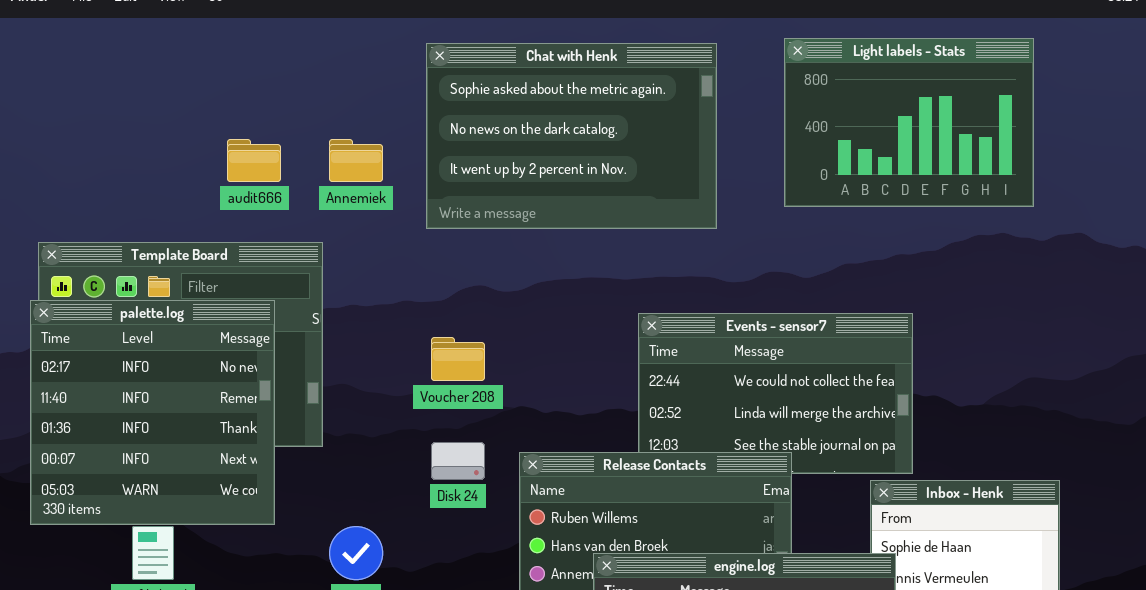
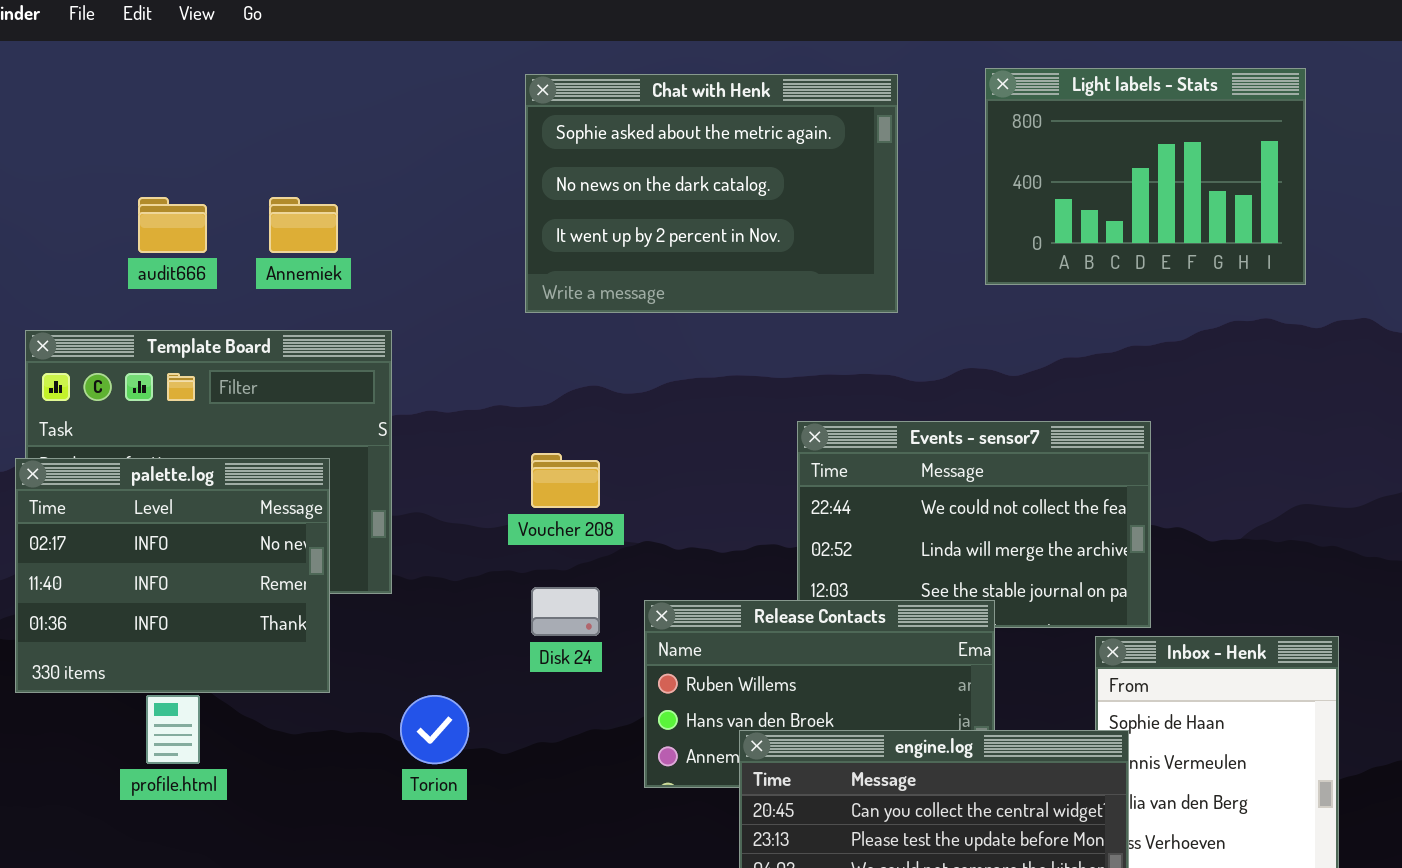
audit666: [227,139,281,182] -> [138,197,207,253], moved
Annemiek: [329,139,383,182] -> [269,197,338,253], moved
palette.log: [30,300,275,525] -> [15,458,330,693], resized

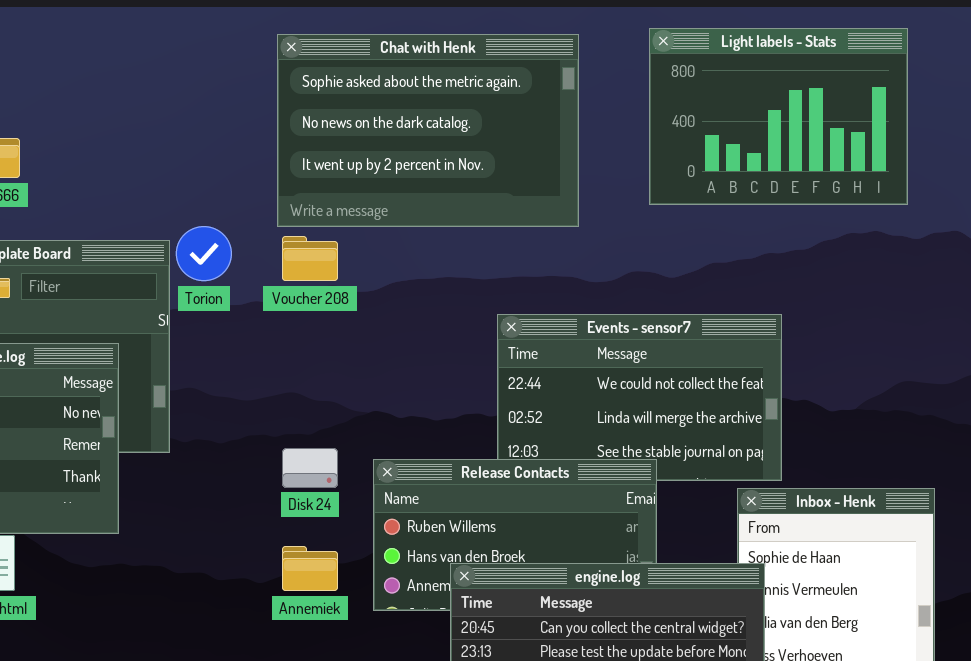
Annemiek: [269,197,338,253] -> [282,546,338,591], moved
Voucher 208: [531,453,600,508] -> [282,236,338,281], moved
Torion: [400,695,469,764] -> [176,226,232,281], moved

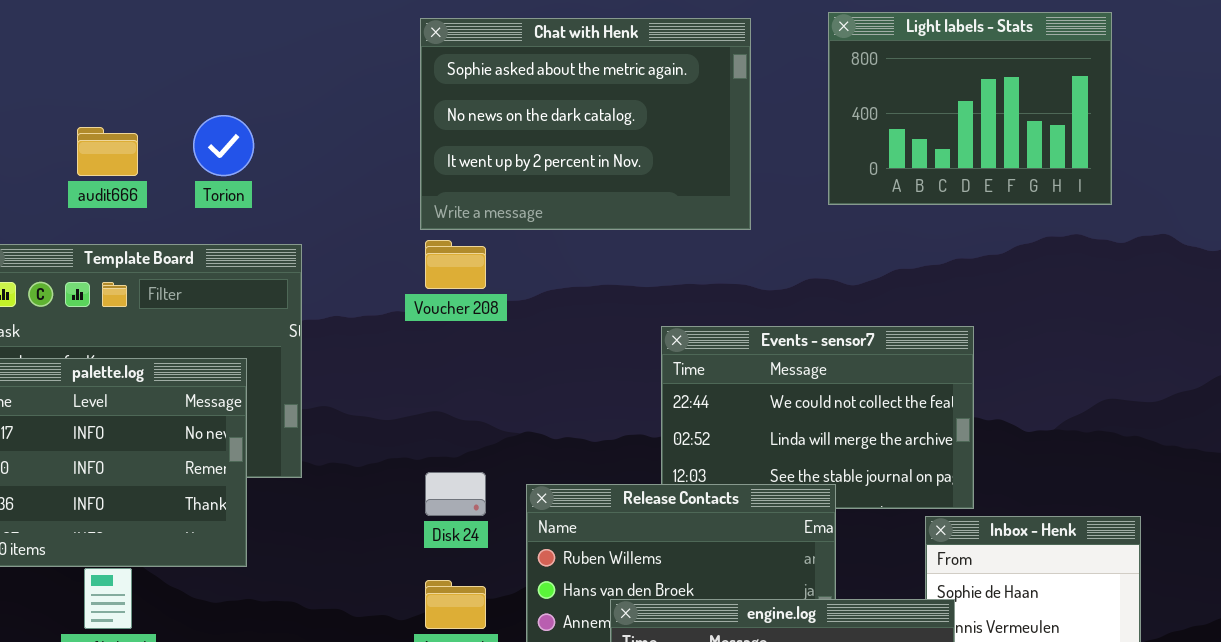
Torion: [176,226,232,281] -> [193,115,254,176], moved

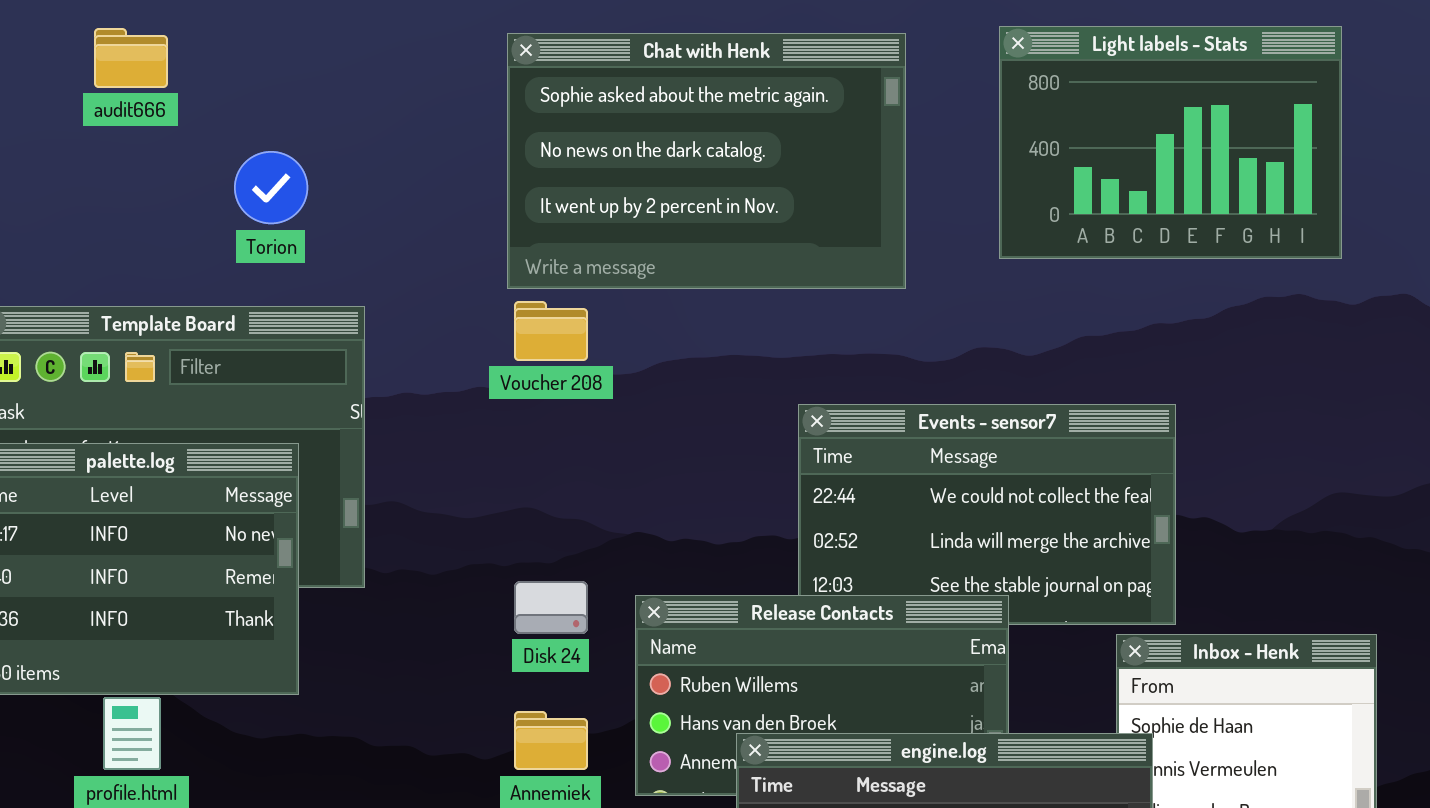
audit666: [77,127,138,176] -> [94,28,168,88], moved

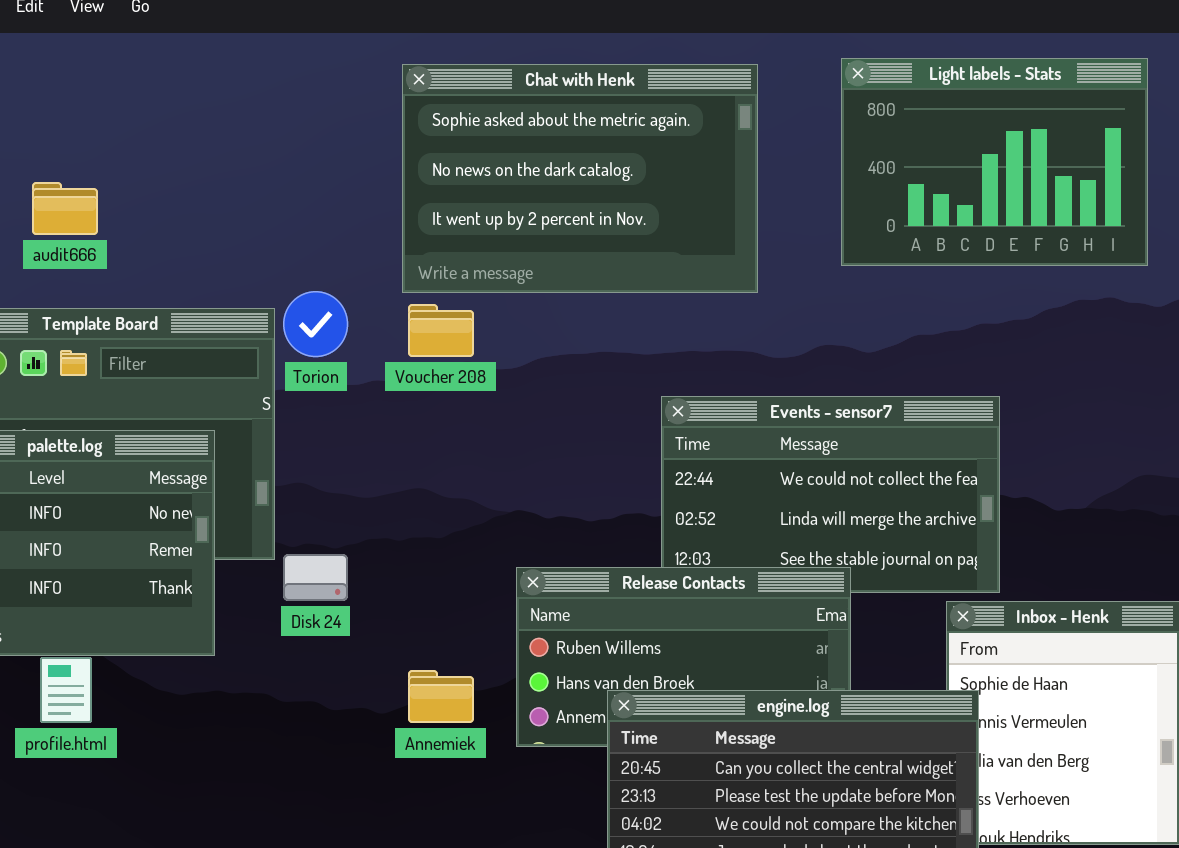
audit666: [94,28,168,88] -> [32,182,98,235], moved
Torion: [234,151,308,224] -> [283,291,348,357], moved
Disk 24: [514,581,588,634] -> [283,554,348,601], moved

